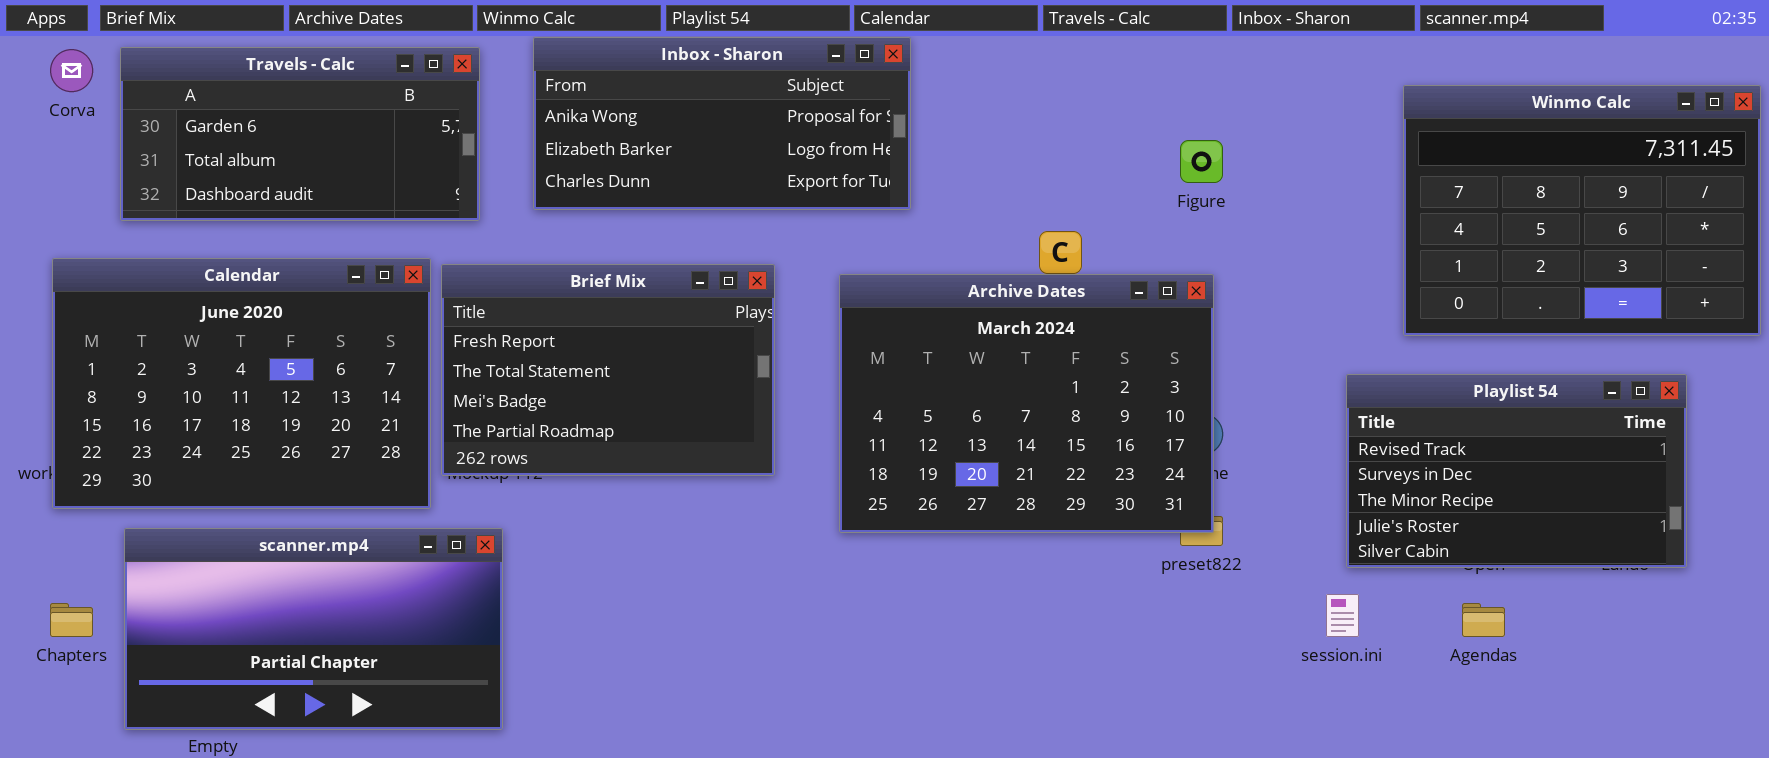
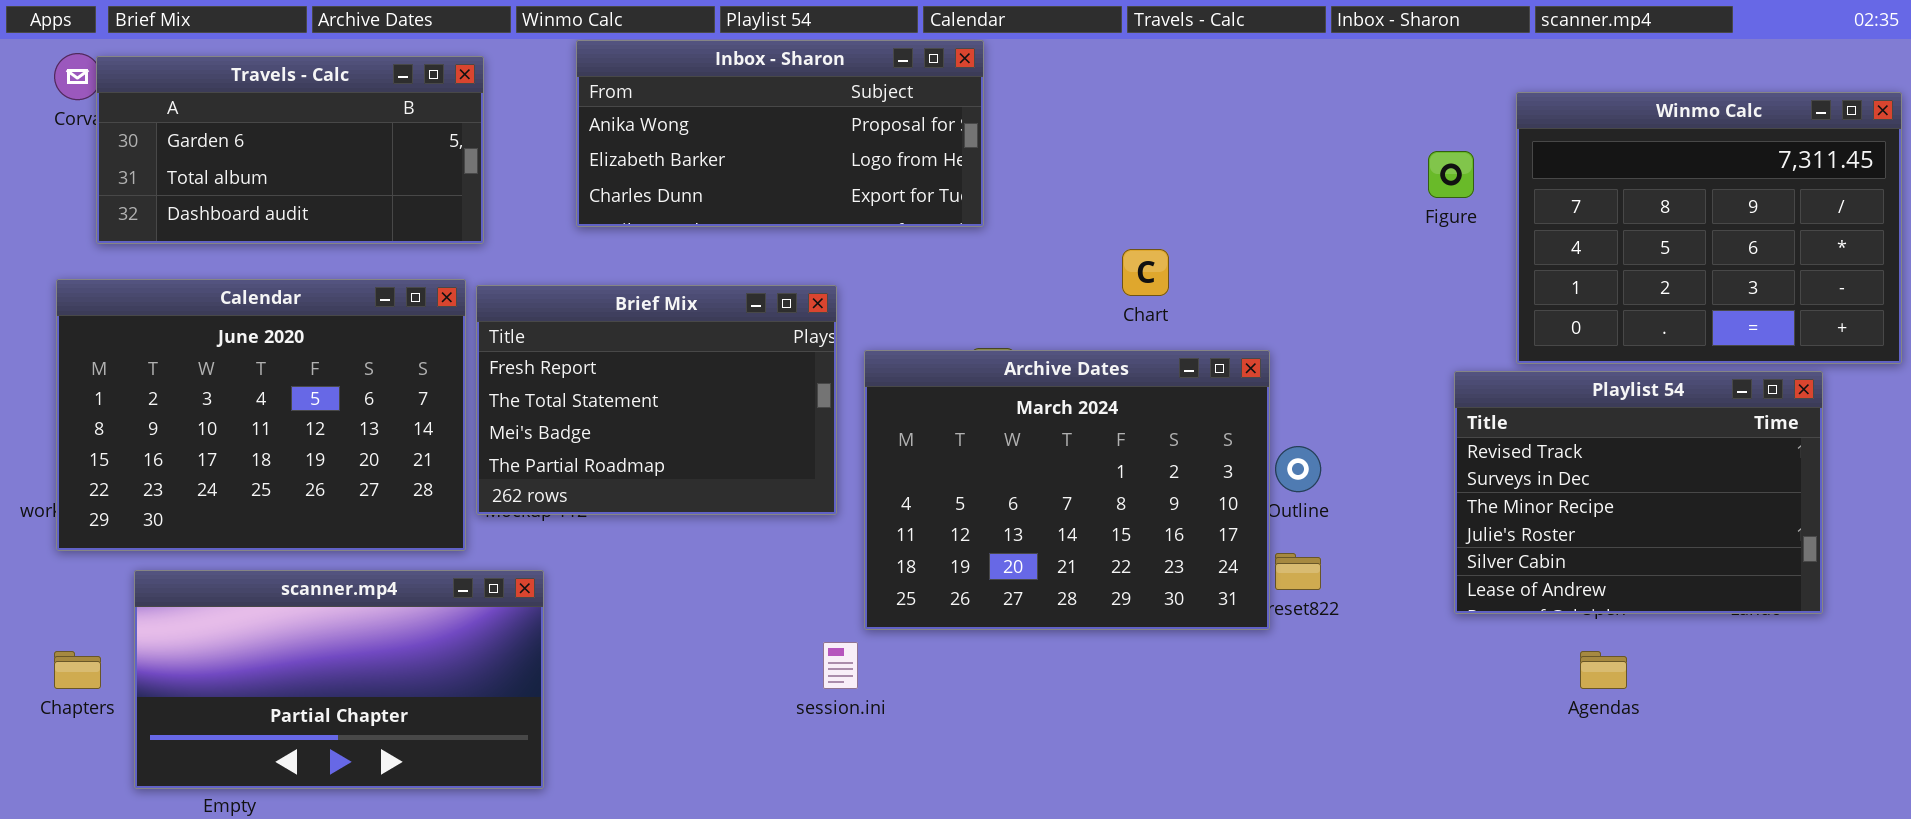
Travels - Calc: [120,47,480,221] -> [96,56,484,244], moved
Figure: [1180,140,1223,183] -> [1428,151,1474,198], moved
Archive Dates: [839,274,1214,533] -> [864,350,1270,630], moved
Playlist 54: [1346,374,1687,568] -> [1454,371,1823,614], resized
session.ini: [1326,594,1359,637] -> [823,642,858,689], moved

